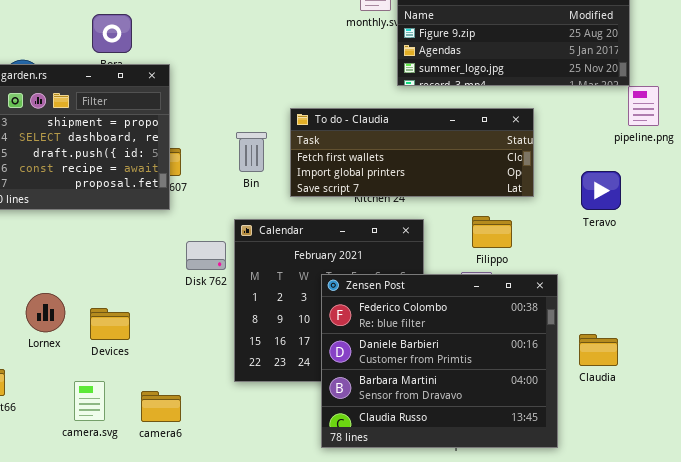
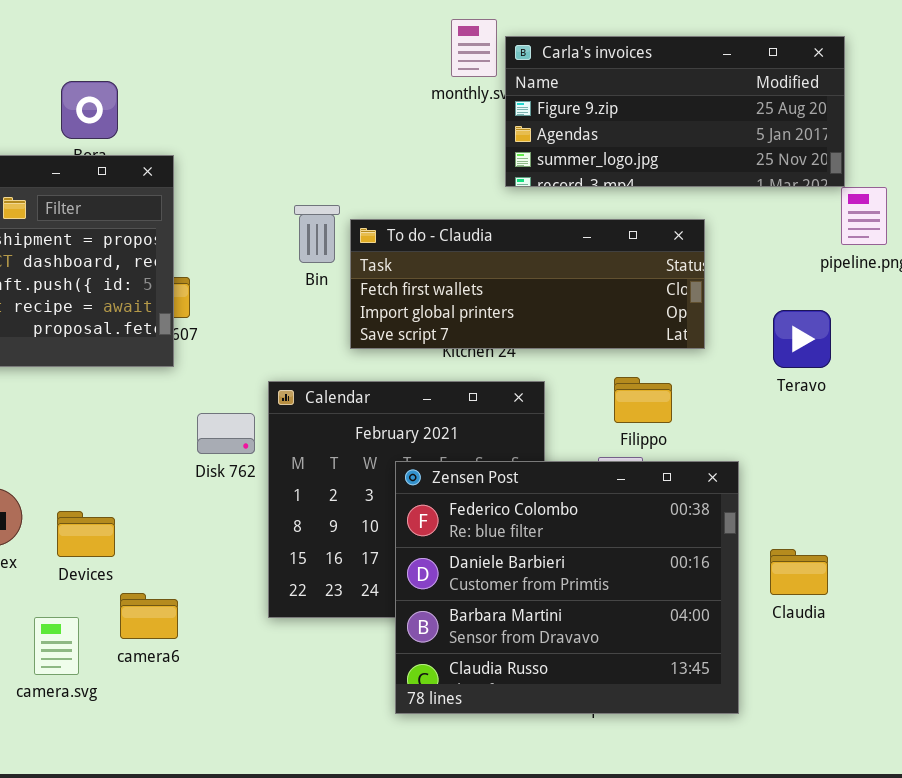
Bin: [236,132,267,172] -> [294,205,340,263], moved
camera6: [141,391,181,422] -> [120,593,178,639], moved

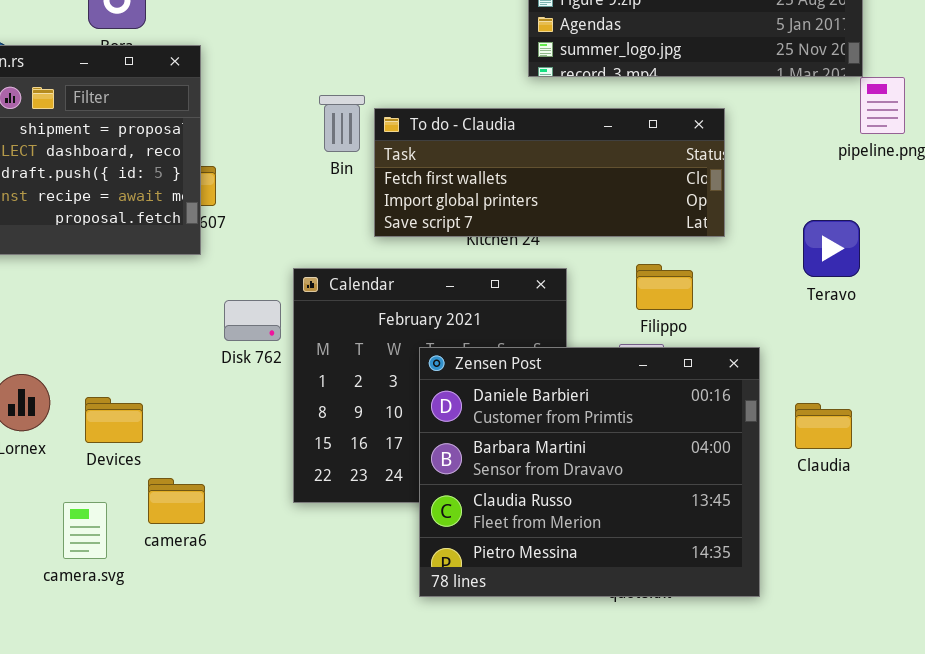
Teravo: [773,310,831,368] -> [803,220,860,277], moved
Zensen Post: [395,461,739,714] -> [419,347,760,597], scrolled down 1 row
Claudia: [770,549,828,595] -> [795,403,852,449], moved

